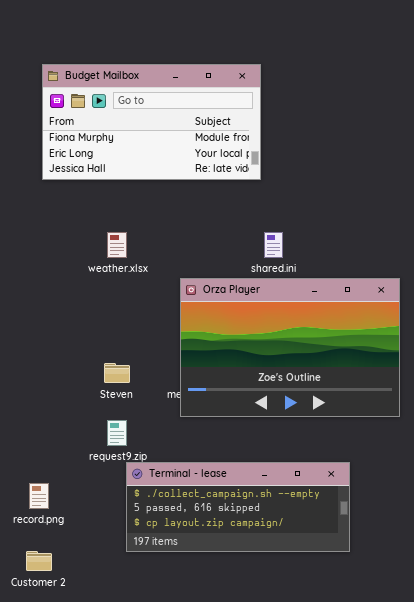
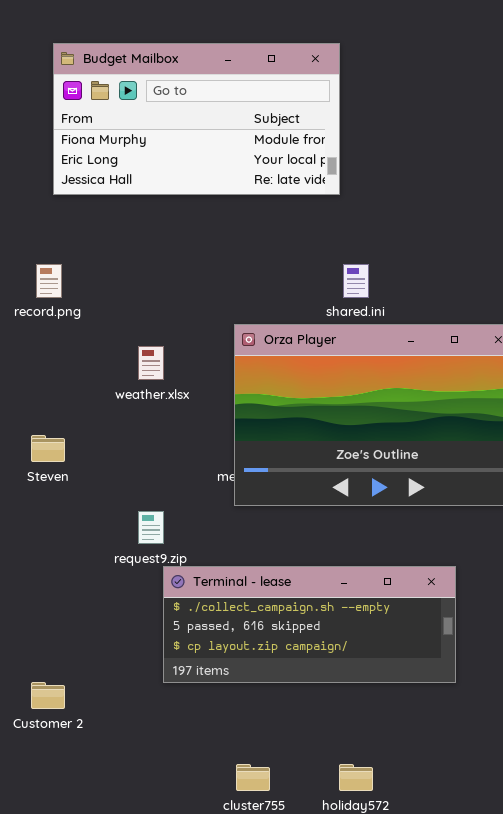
weather.xlsx: [107,232,127,258] -> [138,346,164,380], moved
Steven: [104,363,130,383] -> [31,435,65,462], moved
record.png: [29,483,49,509] -> [36,264,62,298], moved

